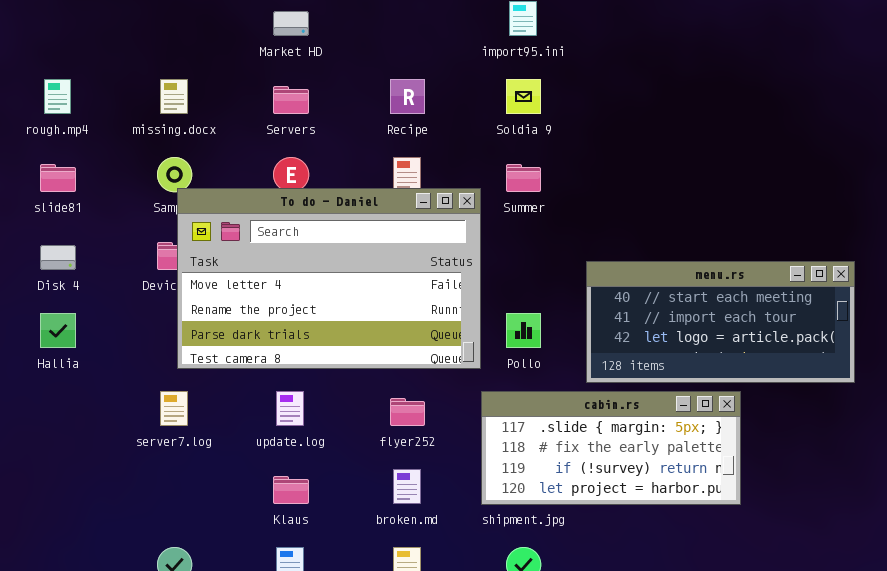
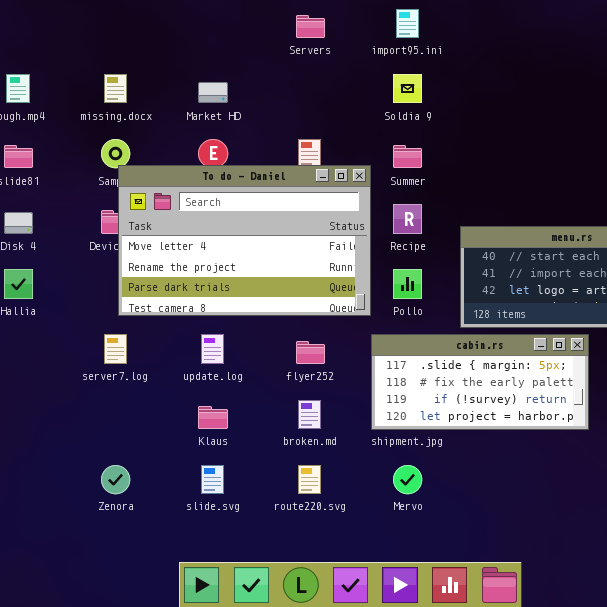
Market HD: [273,11,309,36] -> [198,82,228,103], moved
Recipe: [390,79,425,114] -> [393,204,422,234], moved
Servers: [273,86,309,114] -> [296,15,325,38], moved

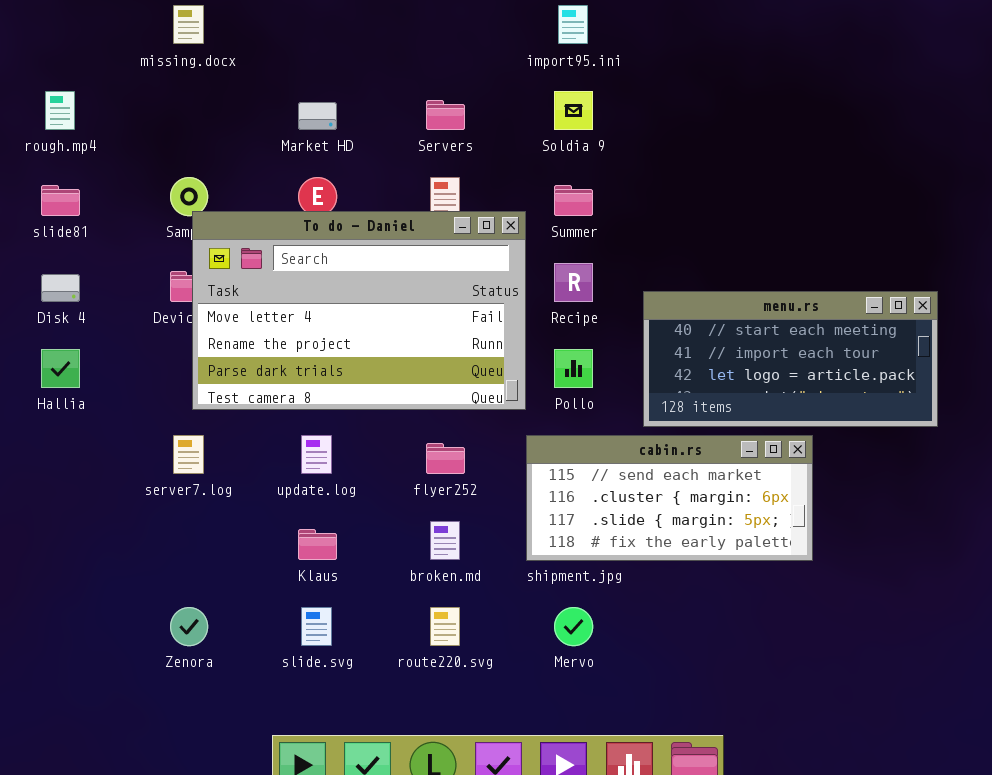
Servers: [296,15,325,38] -> [426,100,465,130], moved
missing.docx: [104,74,127,103] -> [173,5,204,44], moved
cabin.rs: [371,334,589,430] -> [526,435,813,561], scrolled up 2 rows

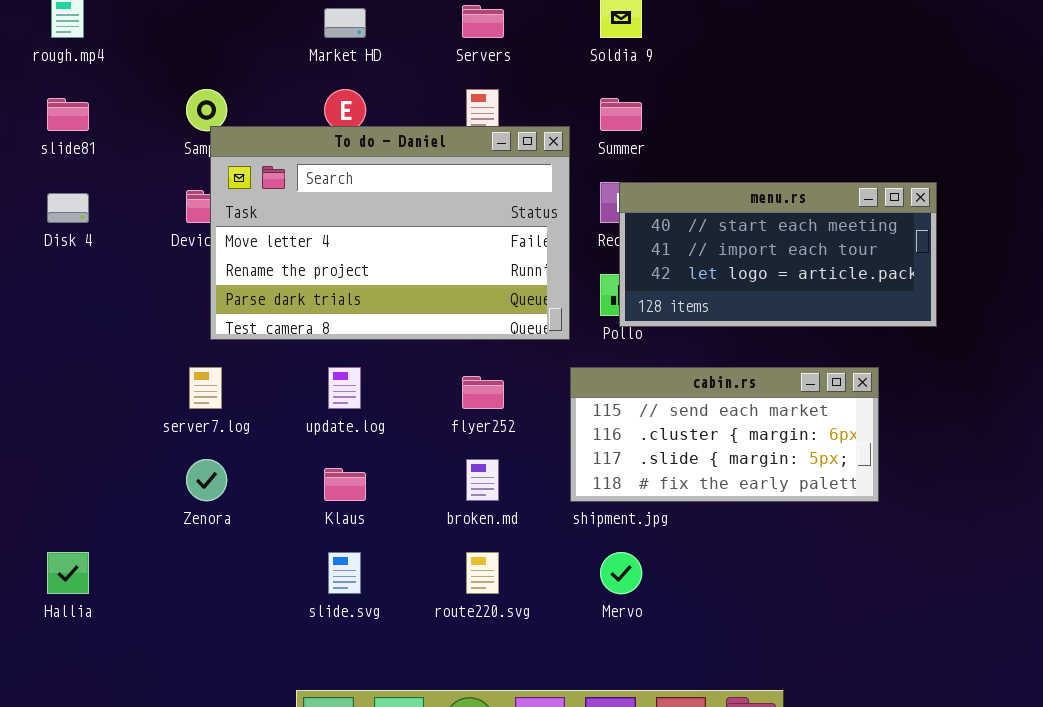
menu.rs: [643,291,938,427] -> [619,182,937,327], moved
Hallia: [41,349,80,388] -> [47,552,89,594], moved
Zenora: [170,607,208,646] -> [186,459,227,501], moved

